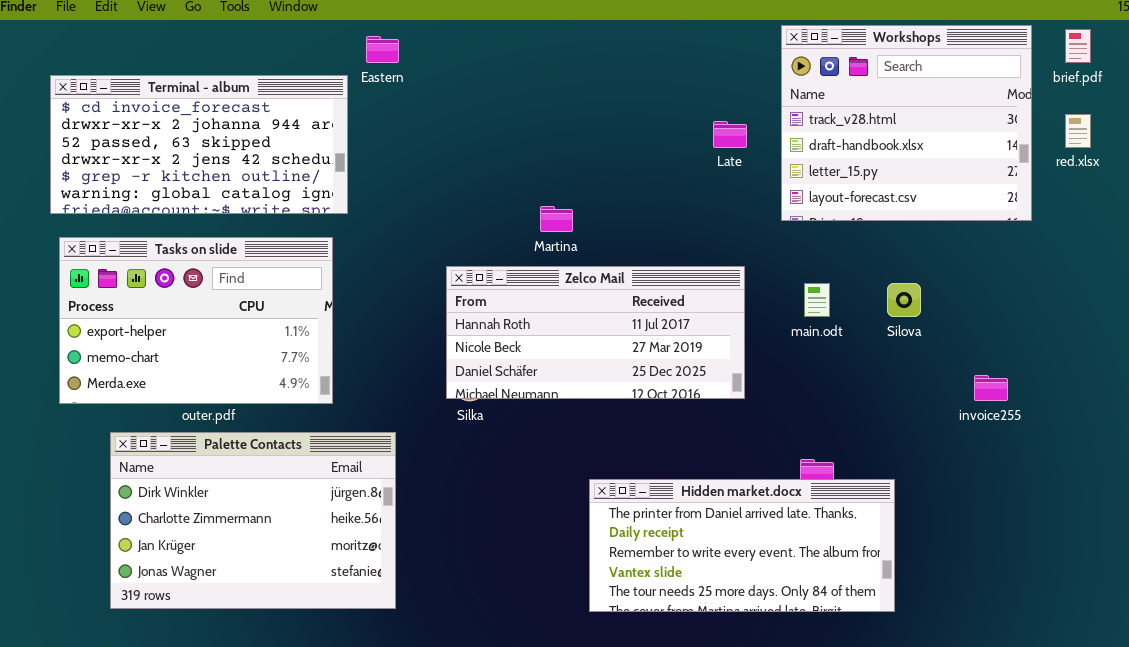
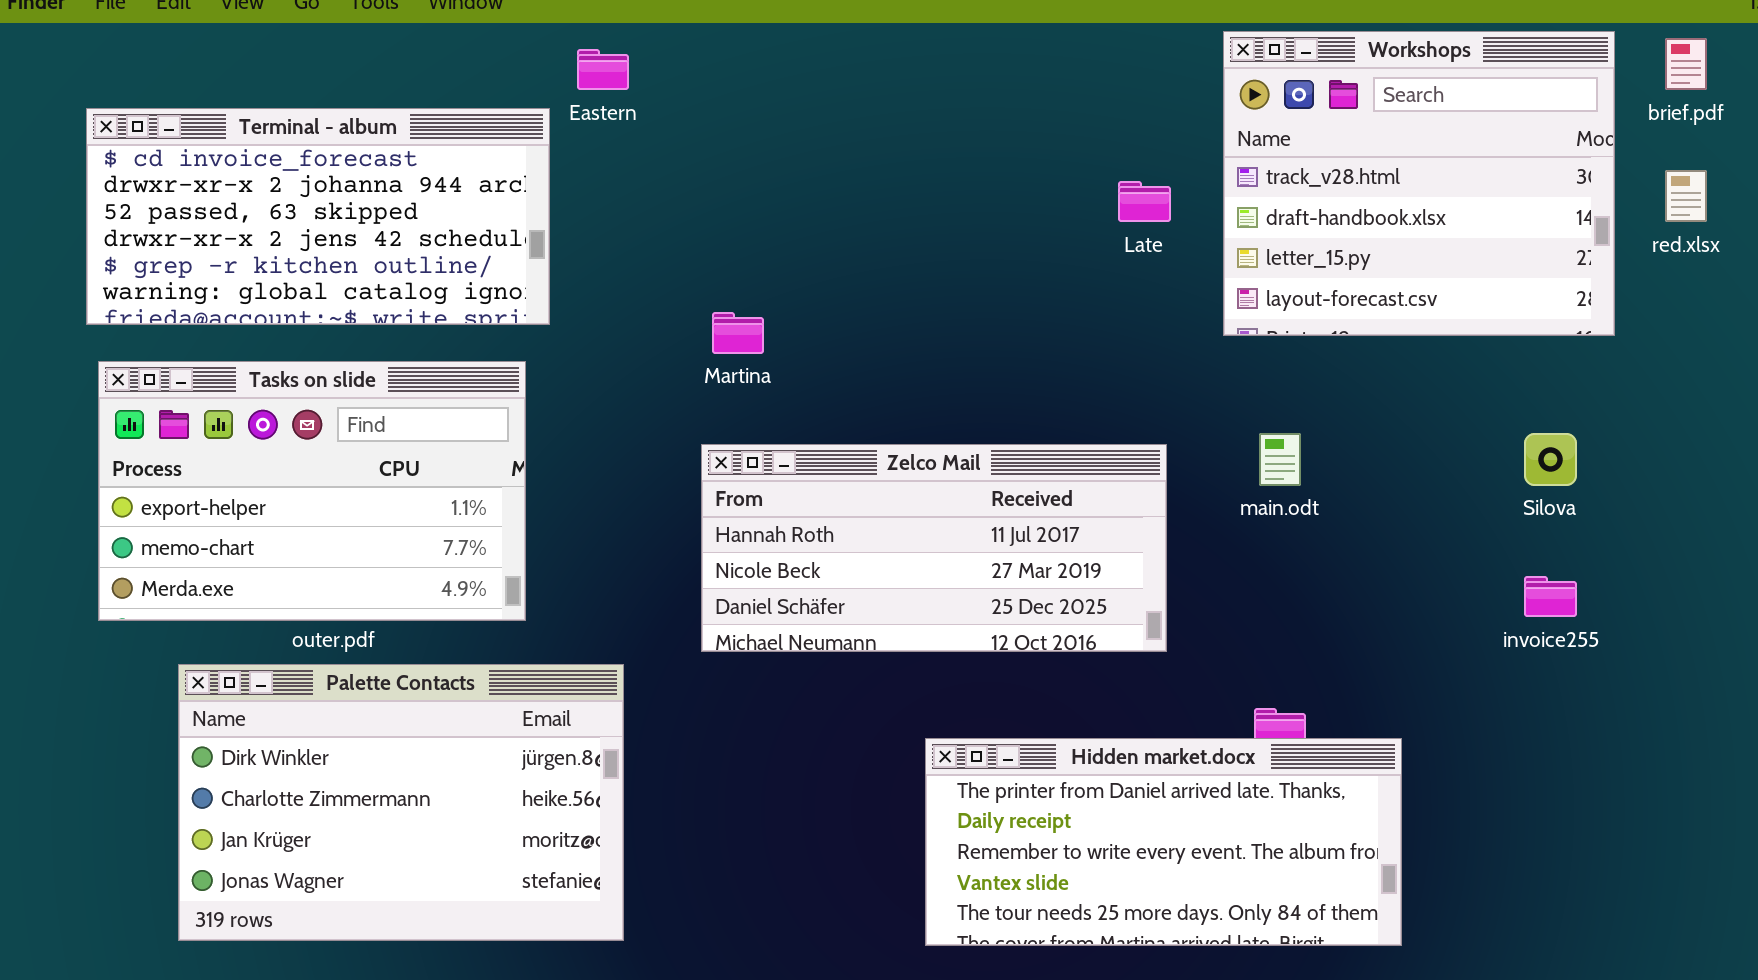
Martina: [540,206,573,232] -> [712,312,764,354], moved
Zelco Mail: [446,266,745,399] -> [701,444,1167,652], moved
Silova: [887,283,921,317] -> [1524,433,1577,486], moved

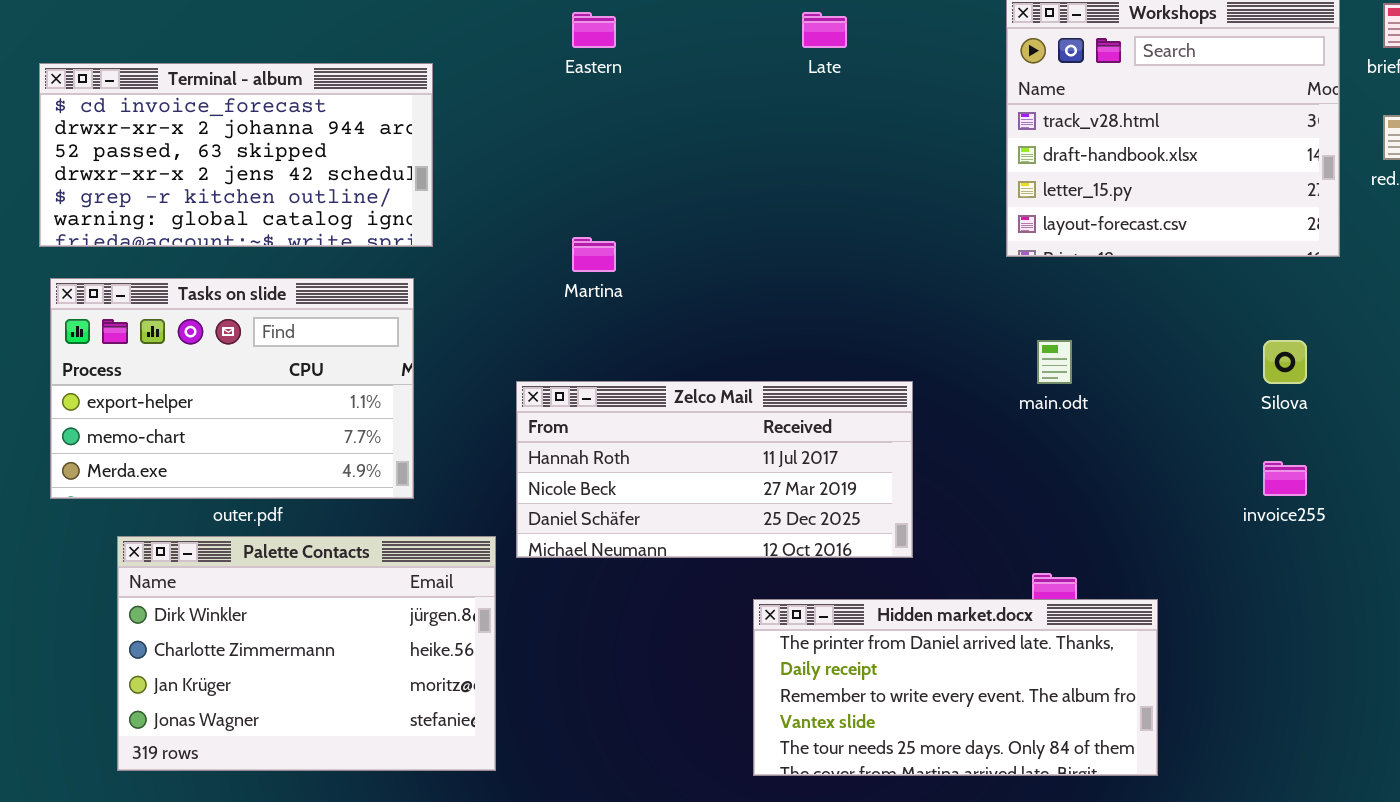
Eastern: [577,49,629,90] -> [572,12,616,48], moved
Late: [1118,181,1171,222] -> [802,12,847,48], moved
Zelco Mail: [701,444,1167,652] -> [516,381,913,558], moved

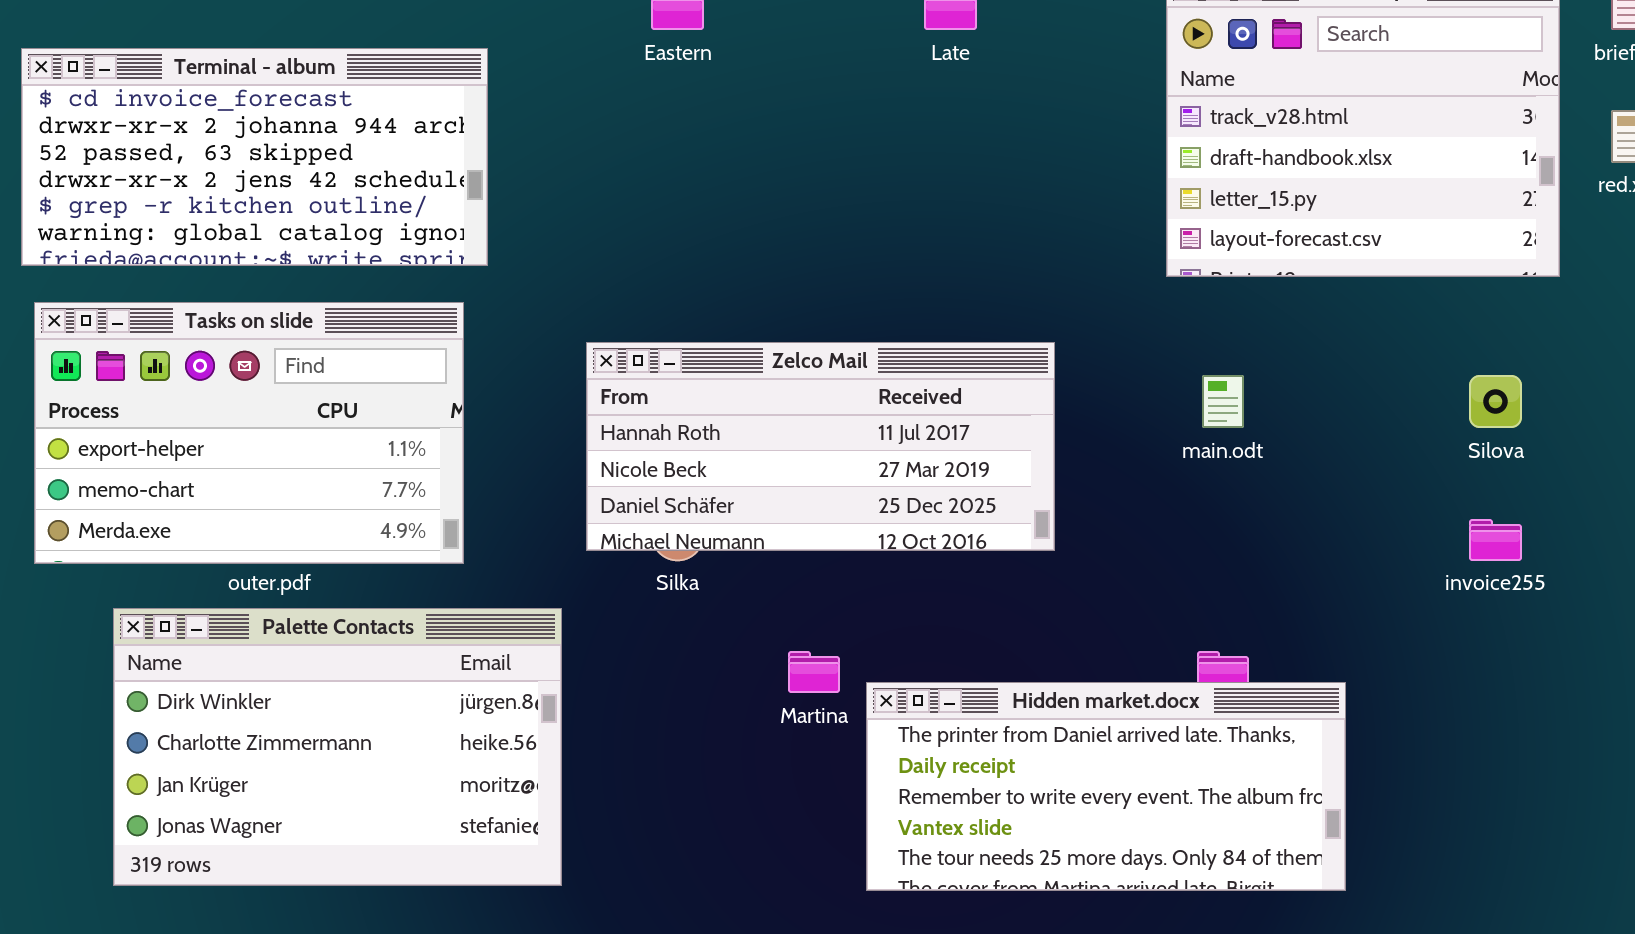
Martina: [572,237,616,272] -> [788,651,840,693], moved
Zelco Mail: [516,381,913,558] -> [586,342,1055,551], moved

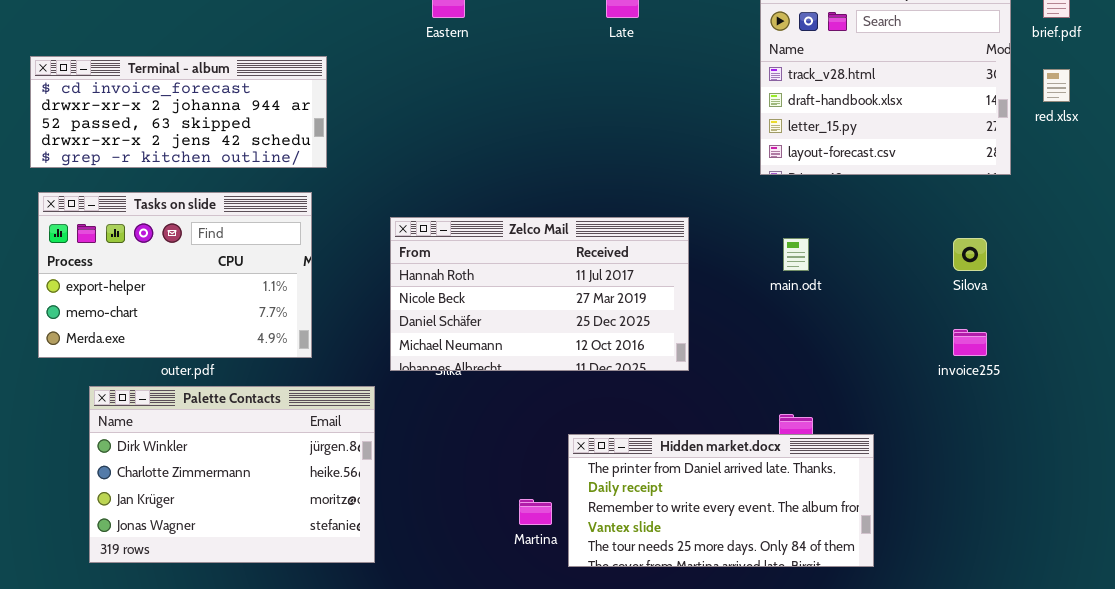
Terminal - album: [21,48,488,266] -> [30,56,327,168], resized
Zelco Mail: [586,342,1055,551] -> [390,217,689,371], resized
Martina: [788,651,840,693] -> [519,499,552,525], moved

